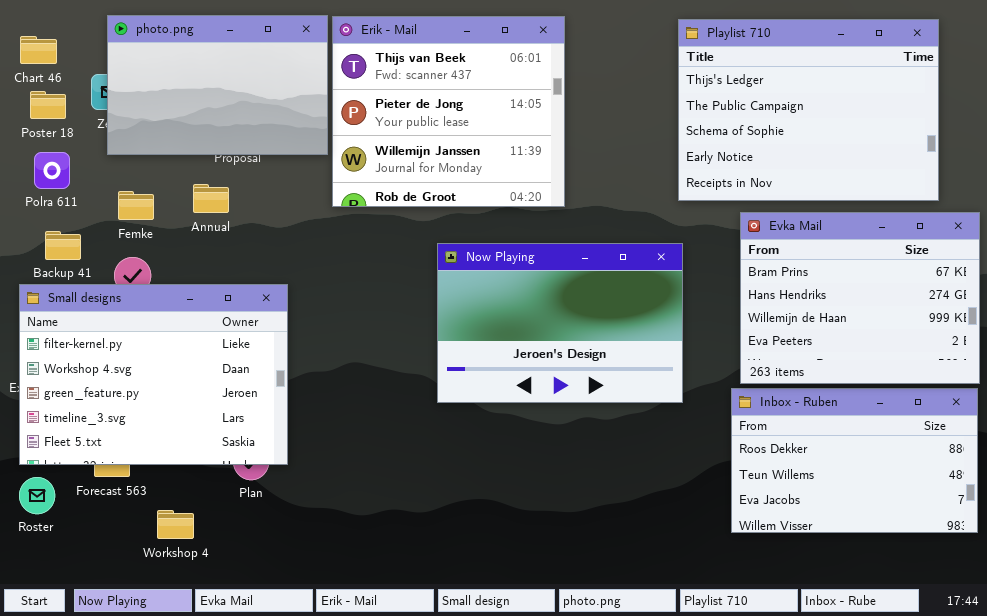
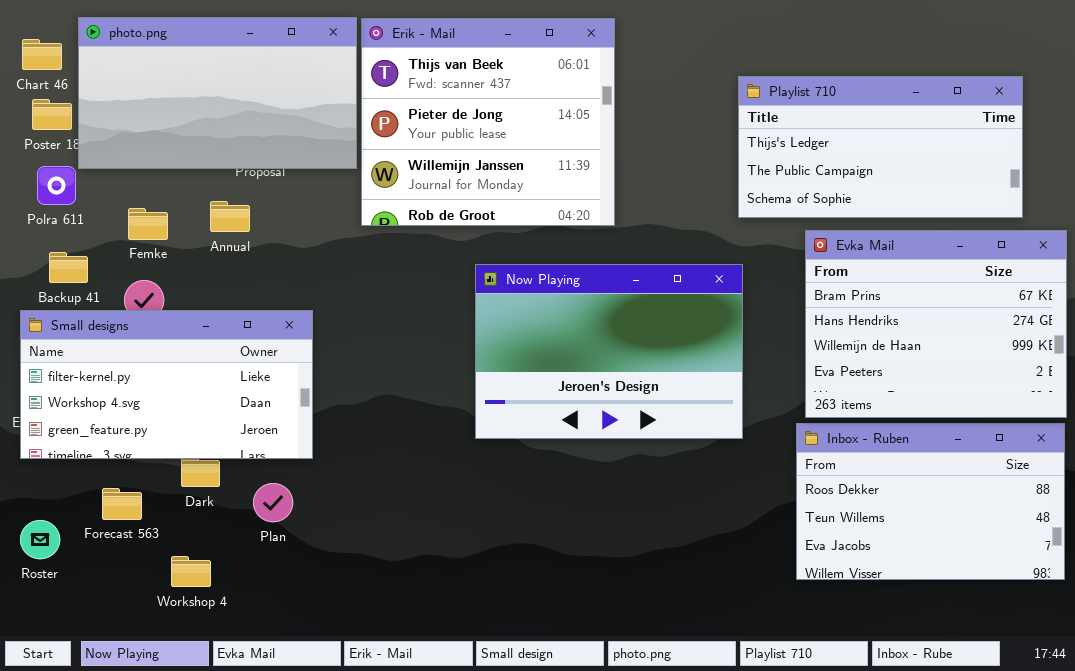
photo.png: [107,15,328,155] -> [78,17,357,169], resized
Playlist 710: [678,19,939,201] -> [738,76,1023,218], resized
Small designs: [19,284,288,465] -> [20,310,313,459], resized

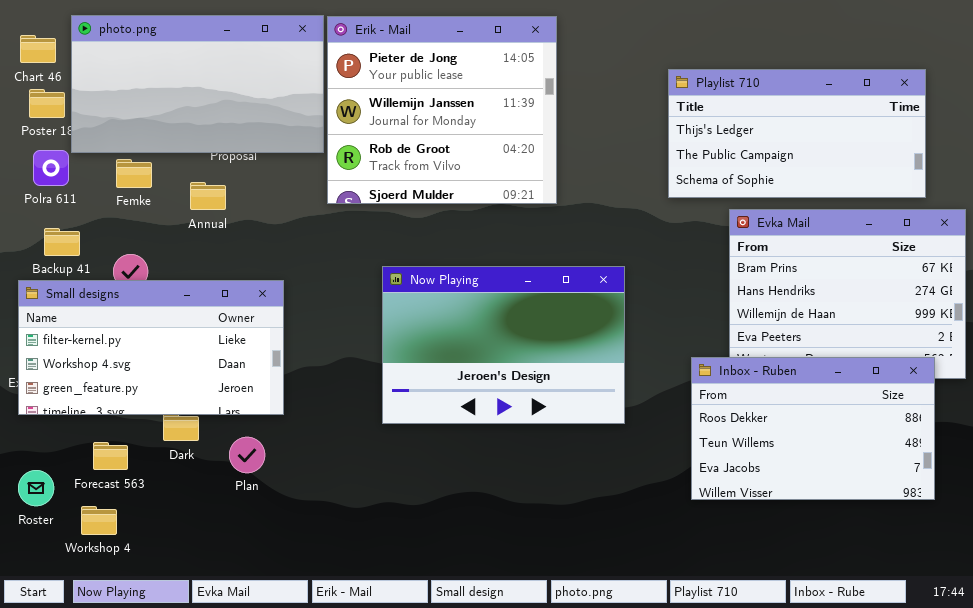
Erik - Mail: [361,18,615,226] -> [327,16,557,204], scrolled down 1 row
Femke: [128,208,168,240] -> [116,159,152,188], moved
Now Playing: [475,264,743,439] -> [382,266,625,424], moved
Inbox - Ruben: [796,423,1065,580] -> [691,357,935,500], moved
Workshop 4: [171,556,211,587] -> [81,506,117,535], moved

